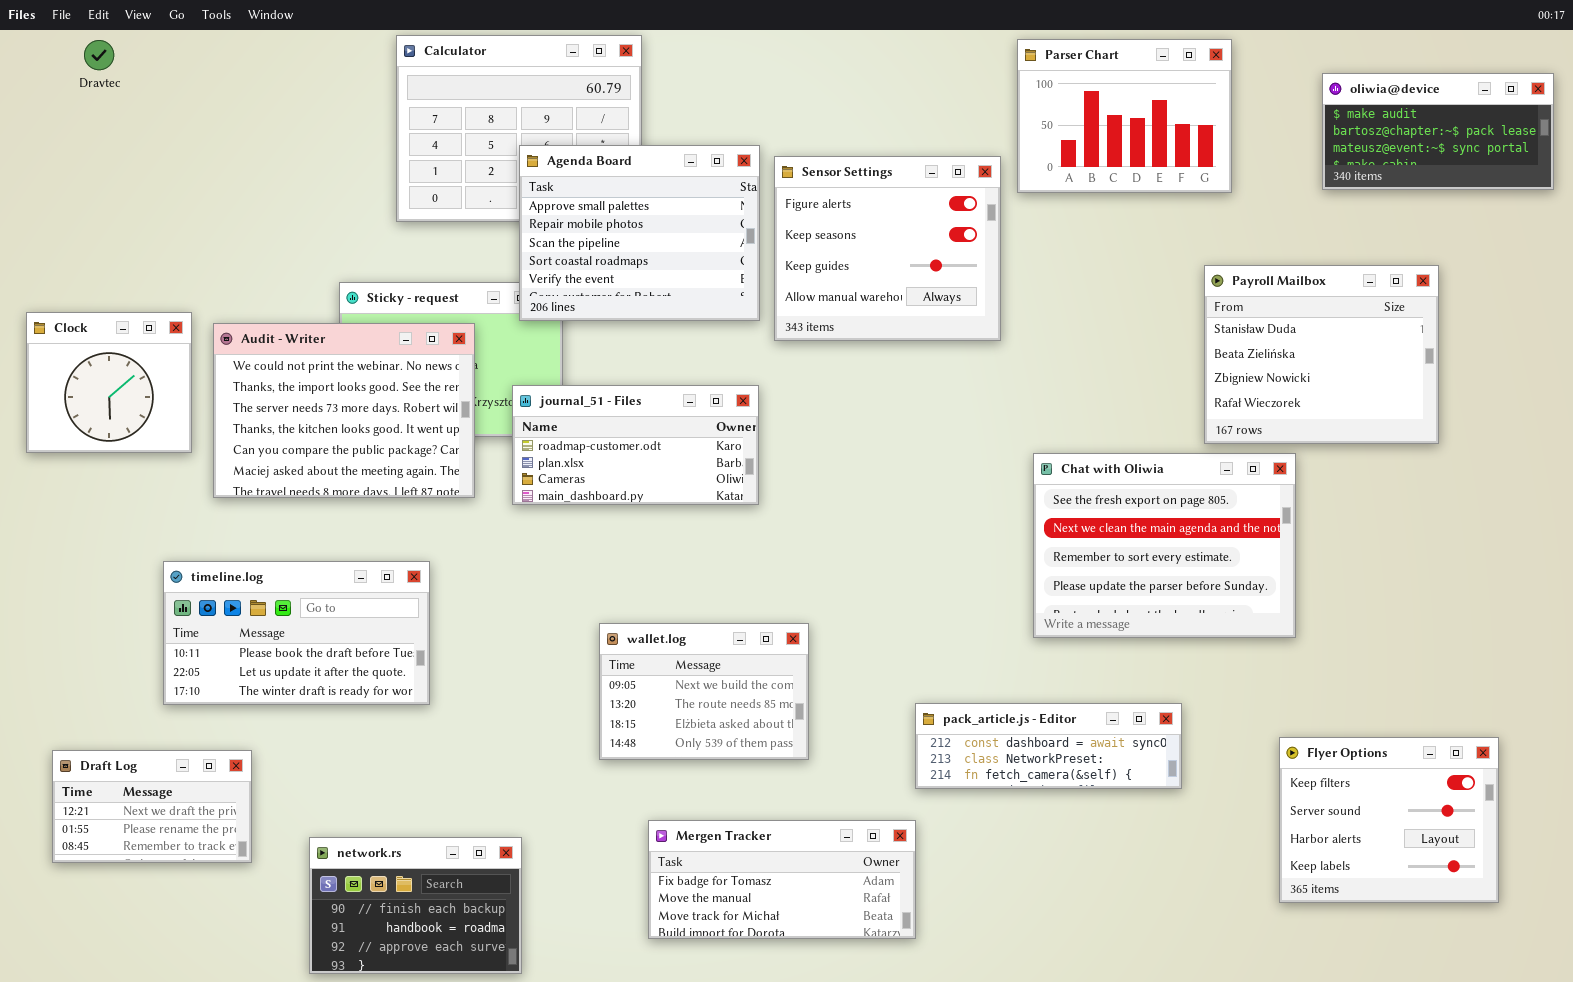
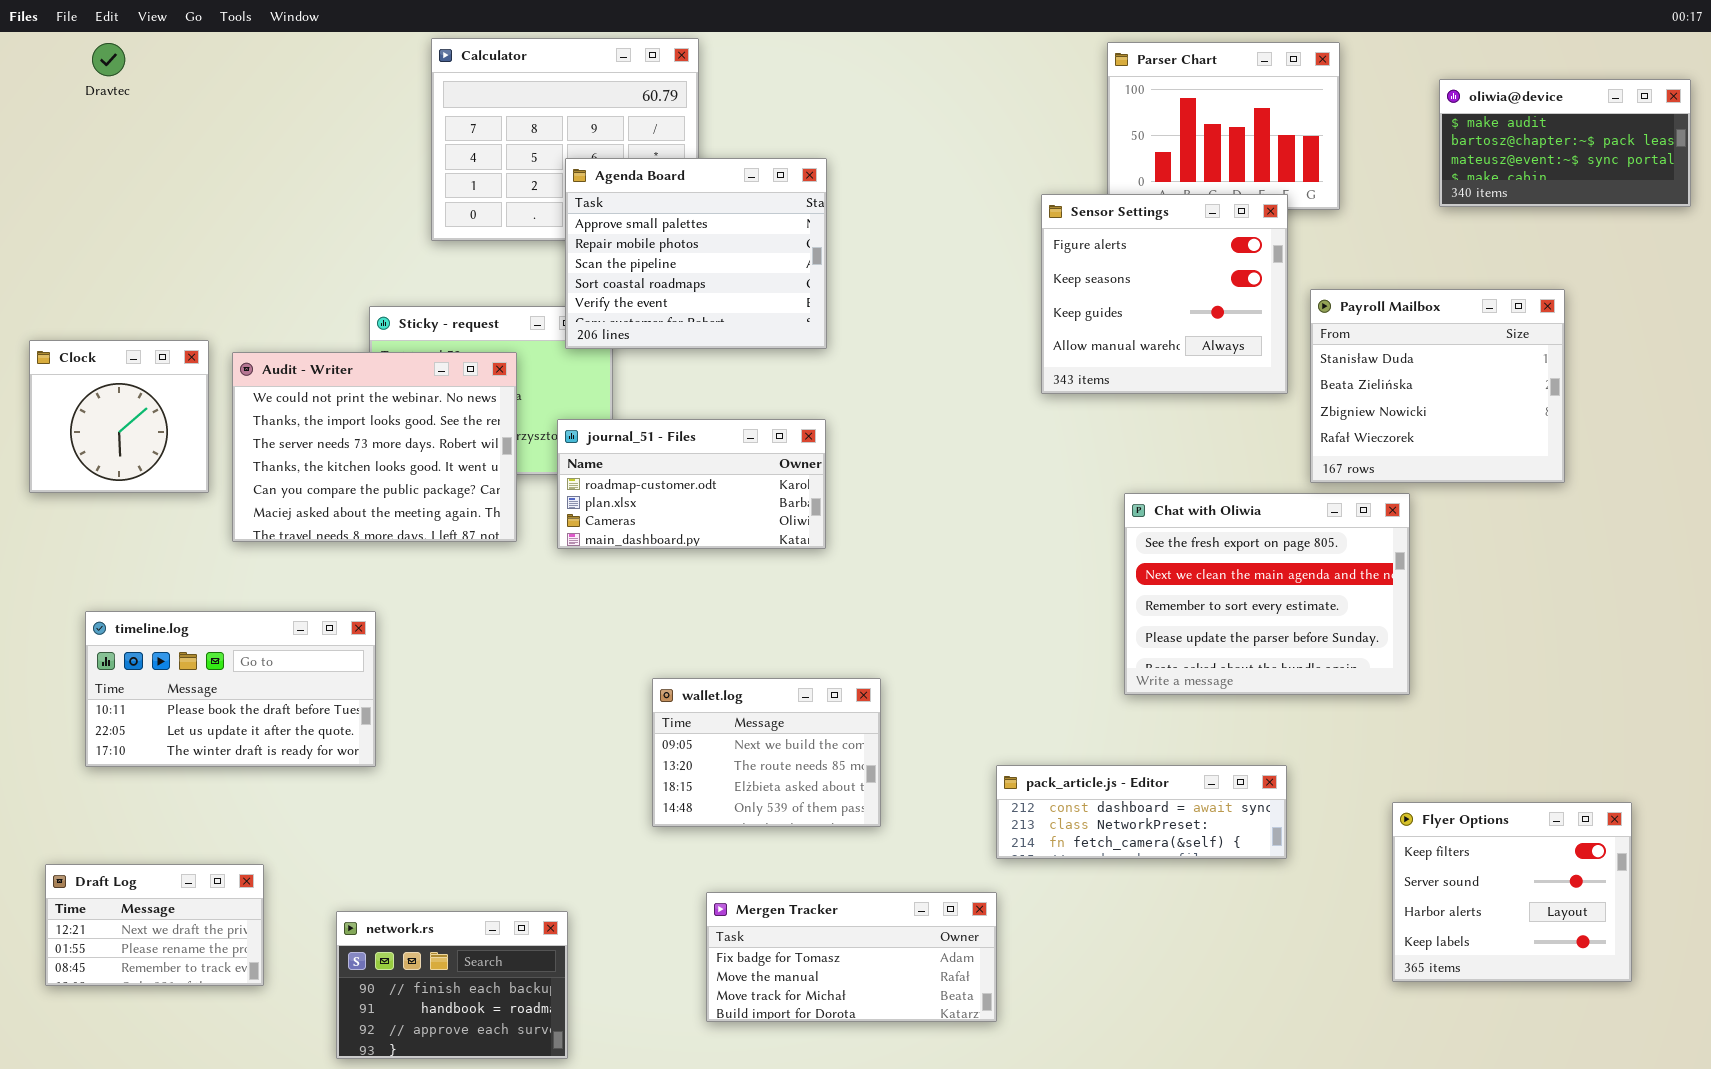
Sensor Settings: [774,156,1001,341] -> [1041,194,1288,394], moved
timeline.log: [163,561,430,705] -> [85,611,376,767], moved
Draft Log: [52,750,252,863] -> [45,864,264,986], moved

